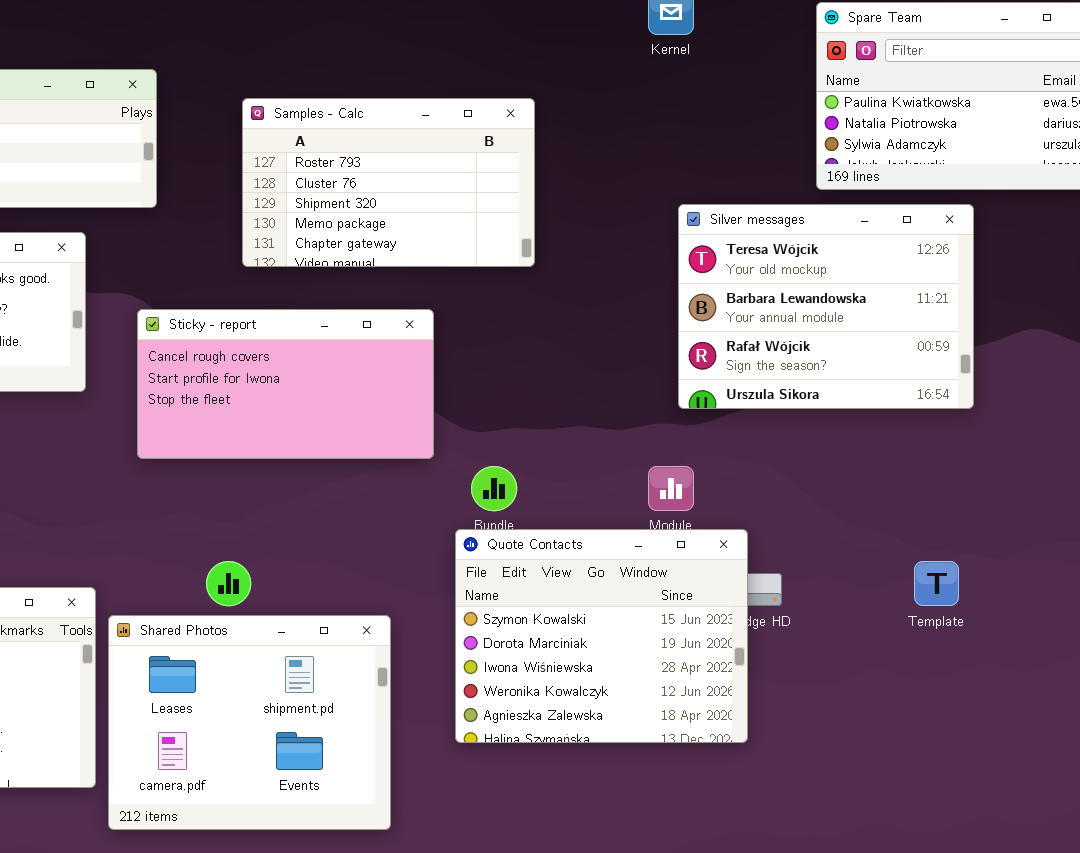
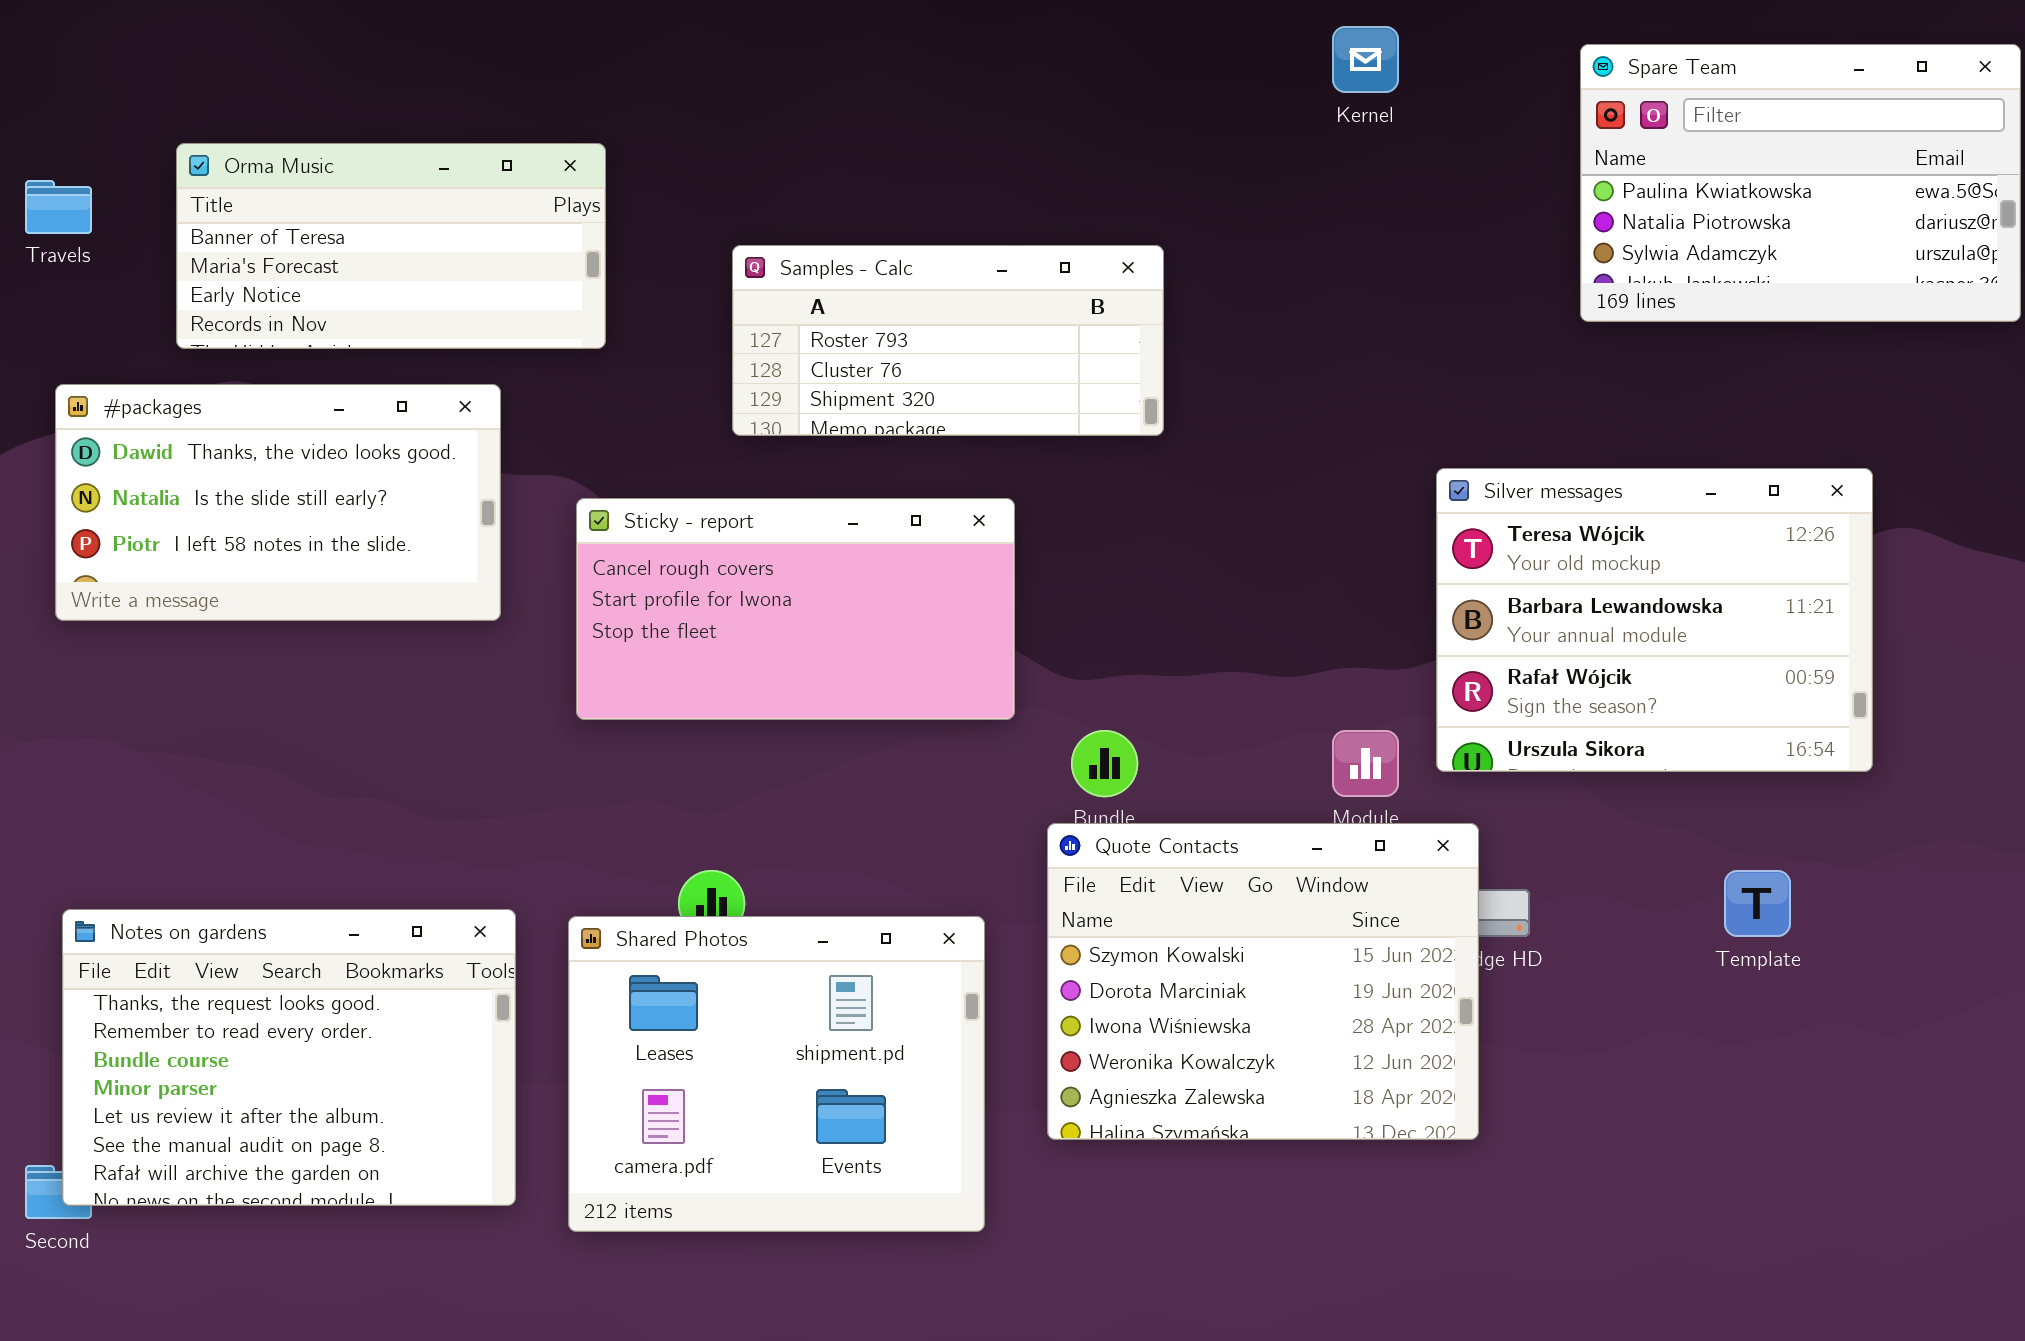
Samples - Calc: [242,98,535,267] -> [732,245,1164,436], resized
Silver messages: [678,204,974,409] -> [1436,468,1873,772], moved
Shared Photos: [108,615,391,830] -> [568,916,985,1232], moved

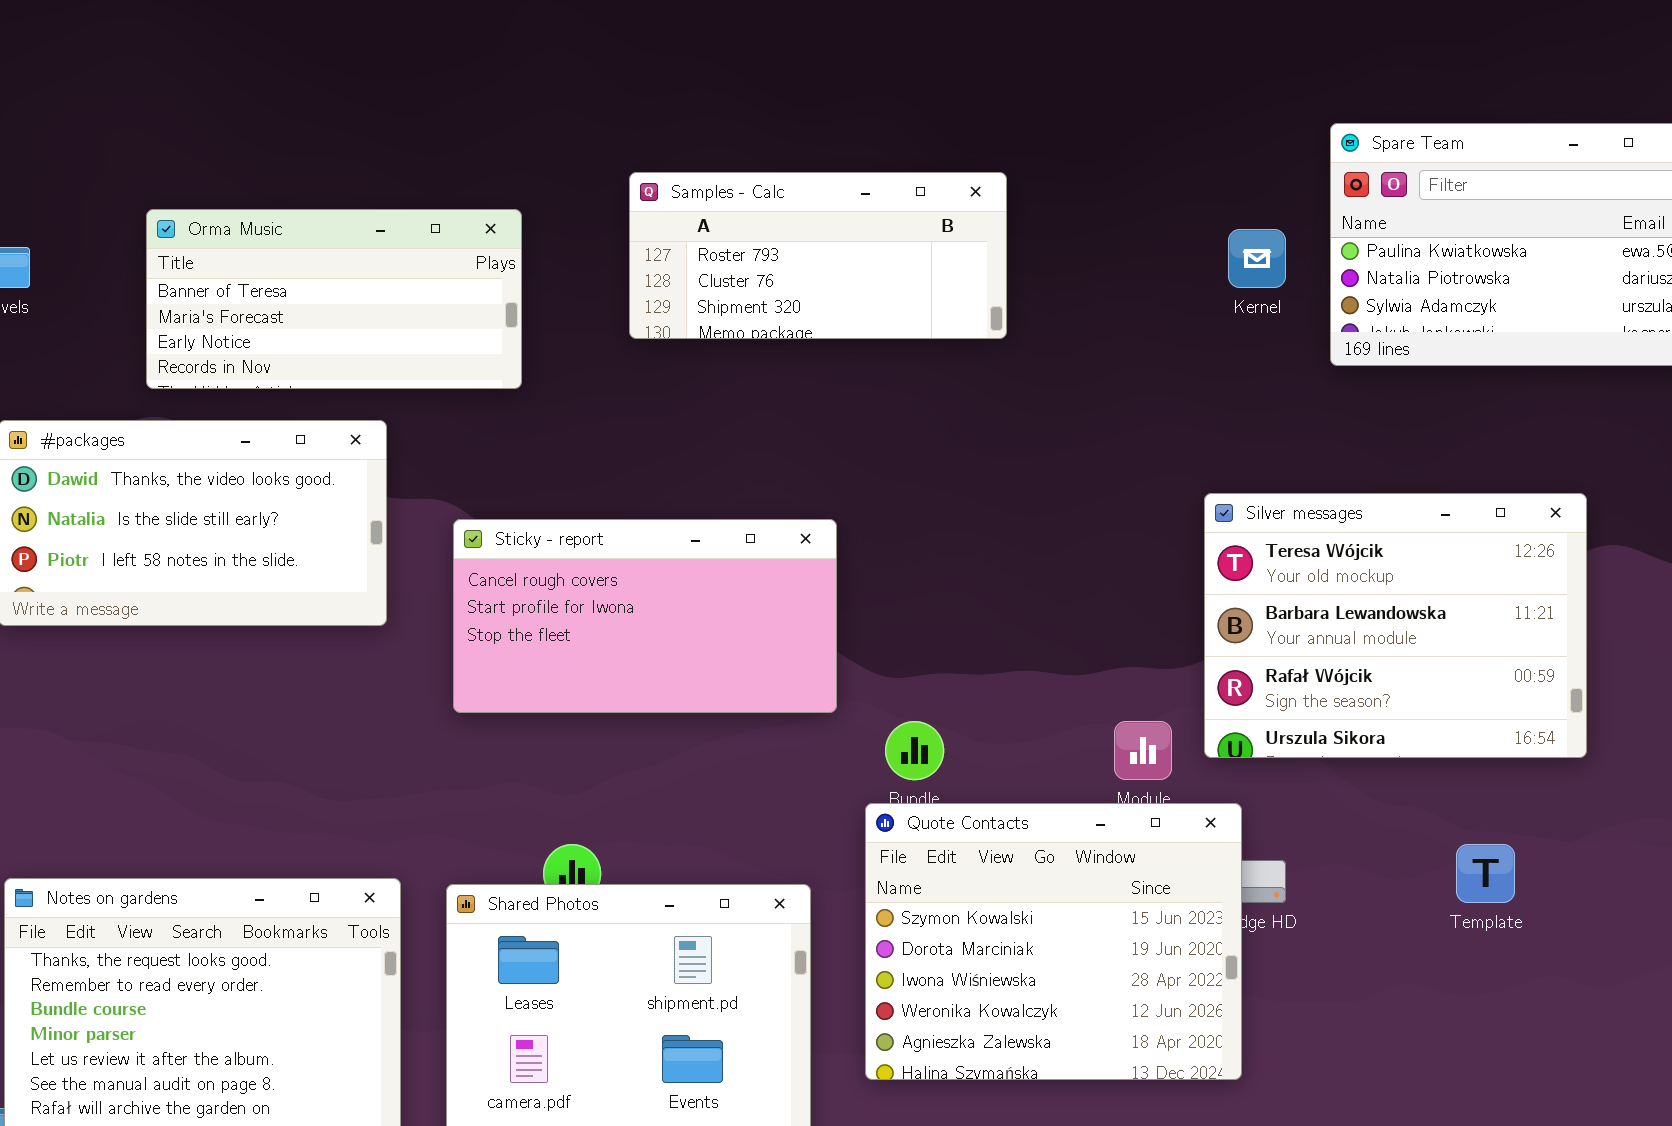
Kernel: [1332,26,1399,93] -> [1228,229,1286,288], moved
Orma Music: [176,143,606,349] -> [146,209,522,389], moved
Samples - Calc: [732,245,1164,436] -> [629,172,1007,339], moved

